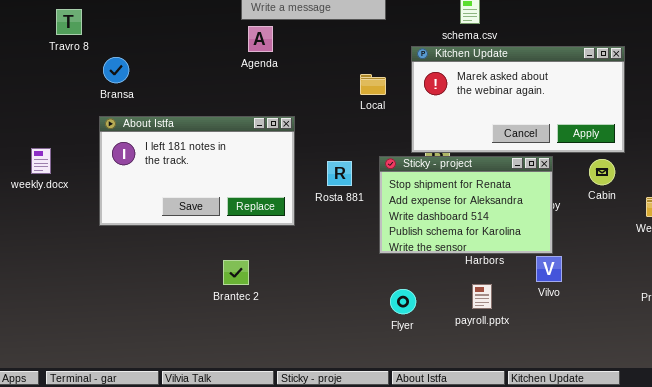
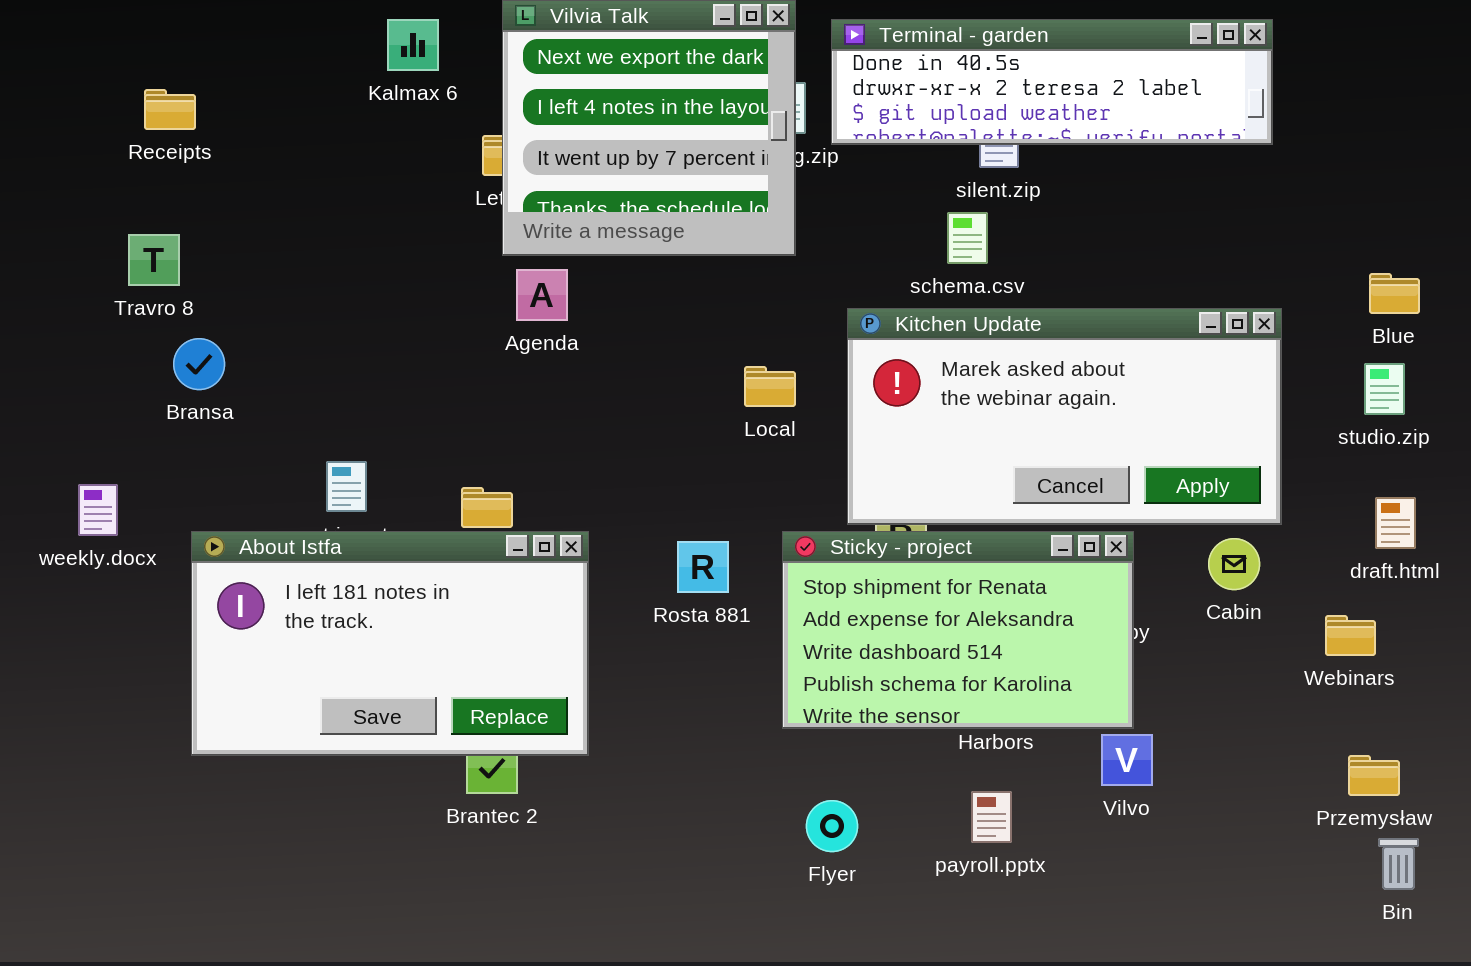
Bransa: [103,57,129,83] -> [173,338,225,390], moved
About Istfa: [99,116,295,226] -> [191,531,589,756], moved
weekly.docx: [31,148,51,174] -> [78,484,118,536], moved

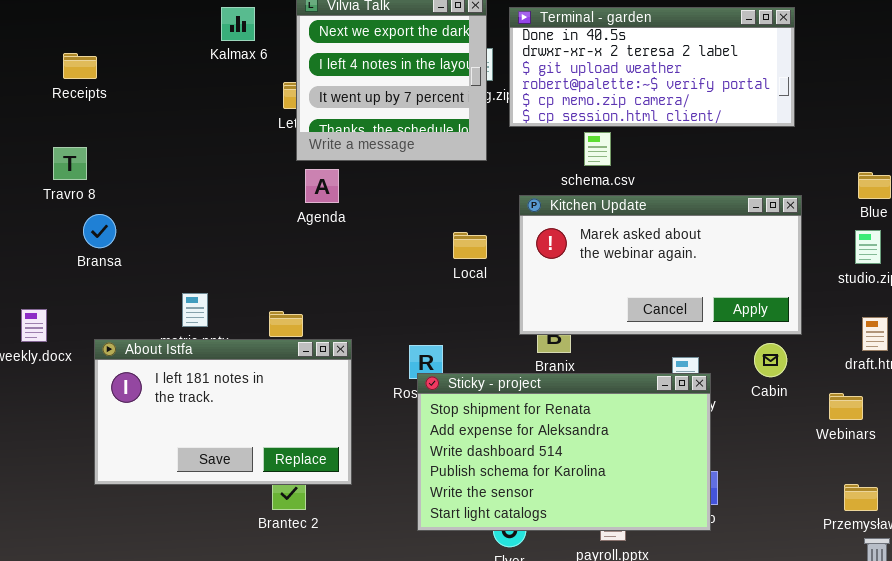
Terminal - garden: [831,19,1273,145] -> [509,7,795,127], resized
Sticky - project: [782,531,1134,729] -> [417,373,711,531], moved, resized

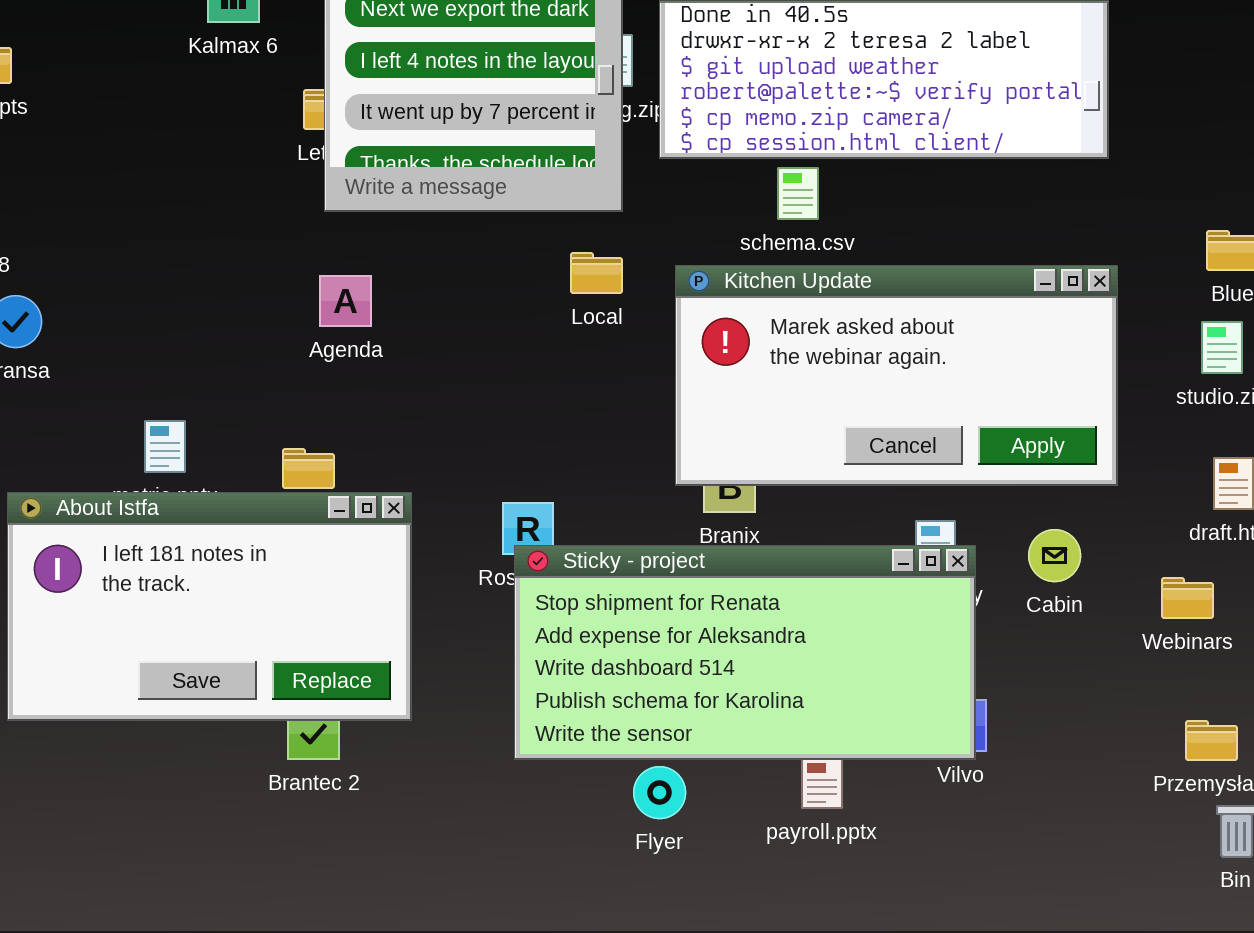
Agenda: [305,169,339,203] -> [319,275,372,327], moved
Local: [453,232,487,259] -> [570,252,623,294], moved
Cabin: [754,343,787,377] -> [1028,529,1081,582], moved
Sticky - project: [417,373,711,531] -> [514,545,976,760], resized

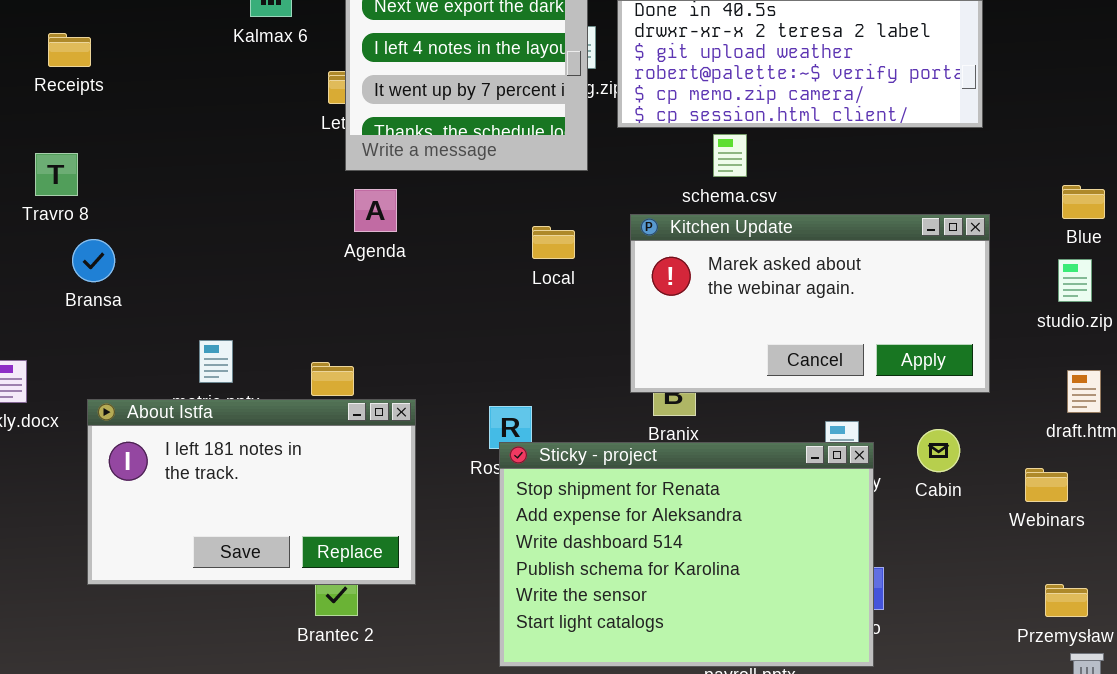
Local: [570,252,623,294] -> [532,226,575,259], moved
Agenda: [319,275,372,327] -> [354,189,397,232], moved
Sticky - project: [514,545,976,760] -> [499,442,874,667], resized

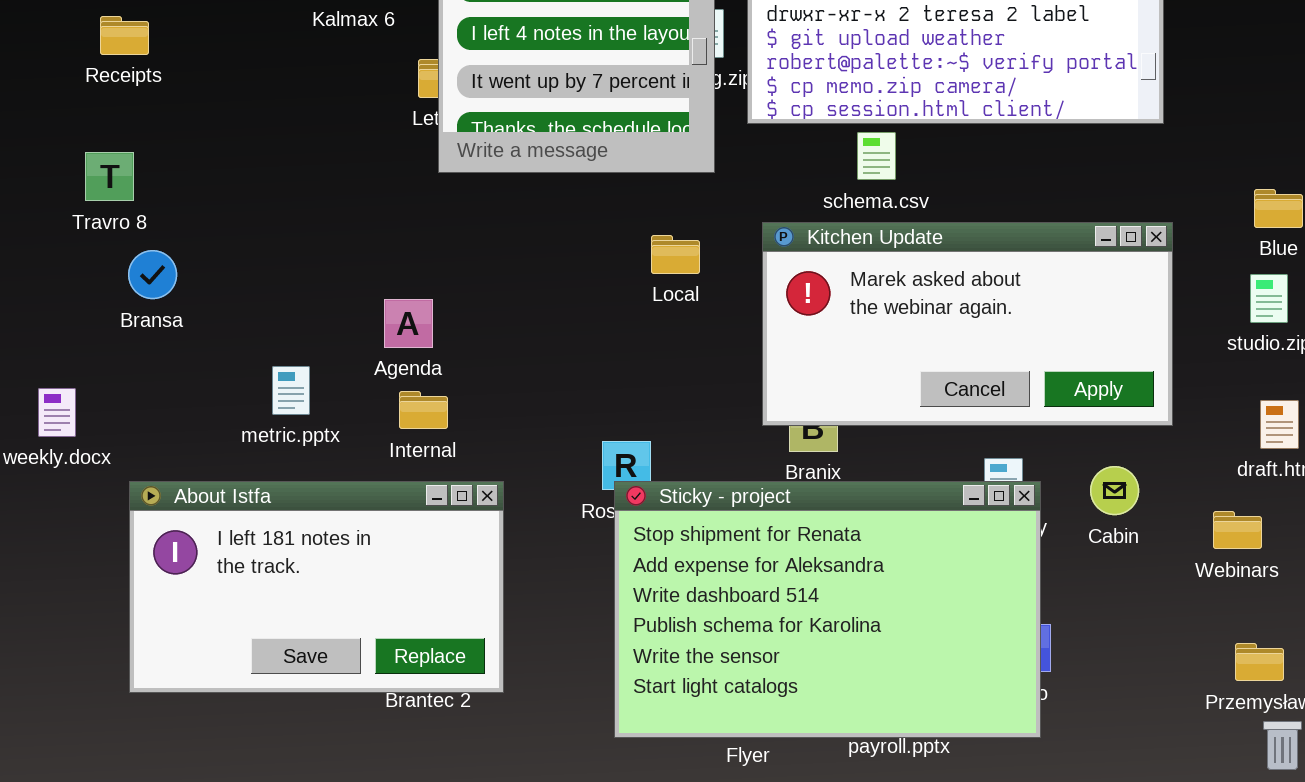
Agenda: [354,189,397,232] -> [384,299,433,348], moved
About Istfa: [87,399,416,585] -> [129,481,504,693], moved

